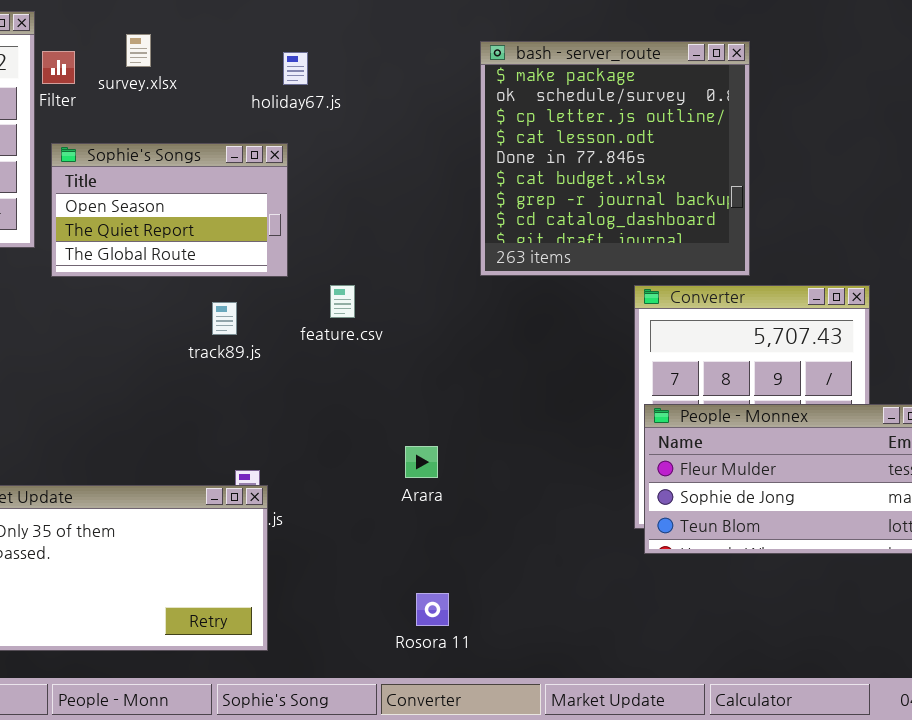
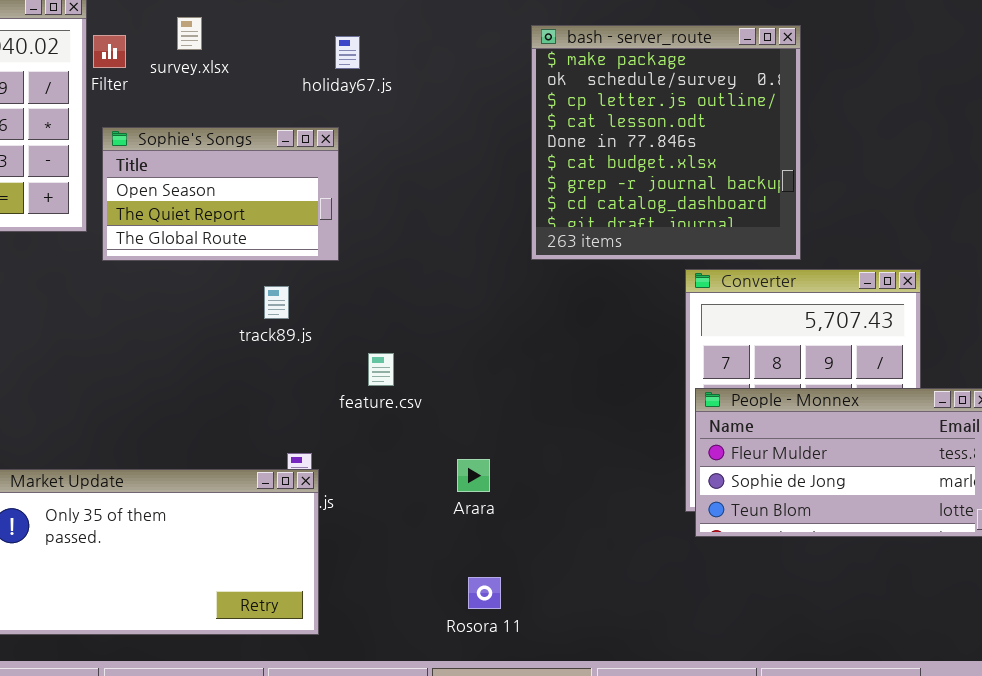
feature.csv: [330,285,355,318] -> [368,353,394,386], moved
Arara: [405,446,438,478] -> [457,459,490,492], moved

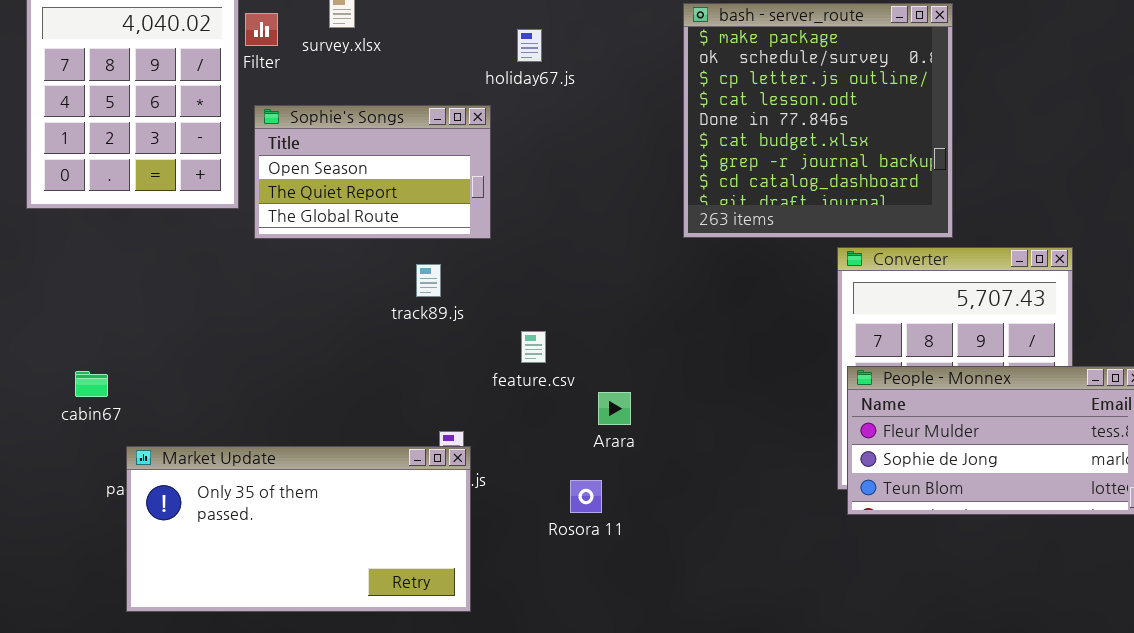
holiday67.js: [335,36,360,69] -> [517,29,542,62], moved
Arara: [457,459,490,492] -> [598,392,631,425], moved
Rosora 11: [468,577,501,609] -> [570,480,602,513], moved

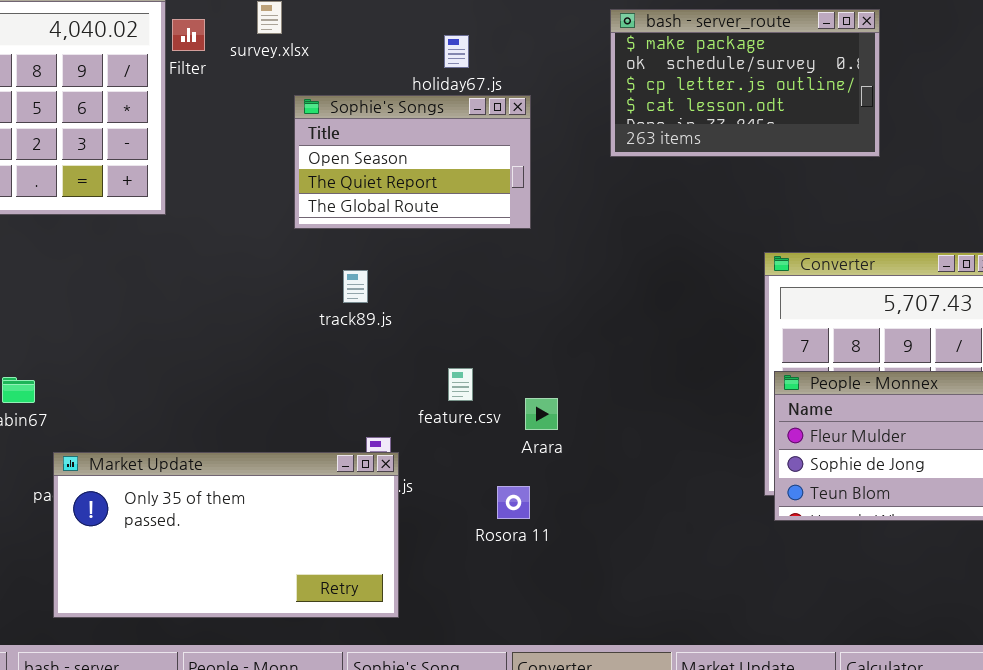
bash - server_route: [683,3,953,238] -> [610,9,880,157], resized
Sophie's Songs: [254,105,491,239] -> [294,95,531,229], moved
feature.csv: [521,331,546,363] -> [448,368,473,401], moved

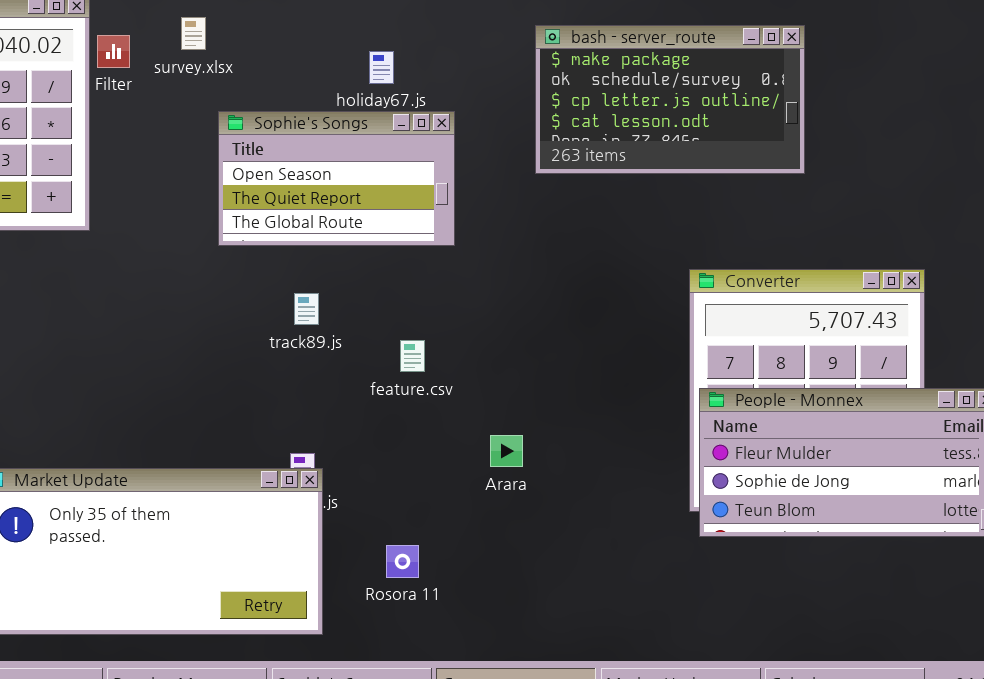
track89.js: [343,270,368,303] -> [294,293,319,325], moved
feature.csv: [448,368,473,401] -> [400,340,425,372], moved
Arara: [525,398,558,430] -> [490,435,523,467], moved
Rosora 11: [497,486,530,519] -> [386,545,419,578], moved

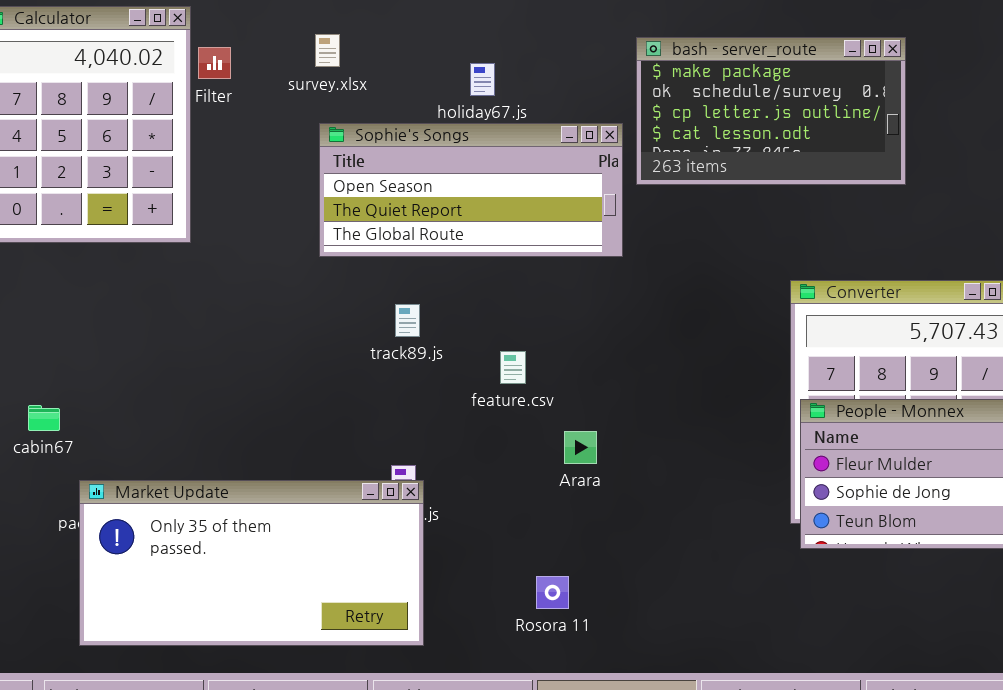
survey.xlsx: [181,17,206,50] -> [315,34,340,67], moved
Sophie's Songs: [218,111,455,246] -> [319,123,623,257], resized
Arara: [490,435,523,467] -> [564,431,597,464], moved
Rosora 11: [386,545,419,578] -> [536,576,569,609], moved

